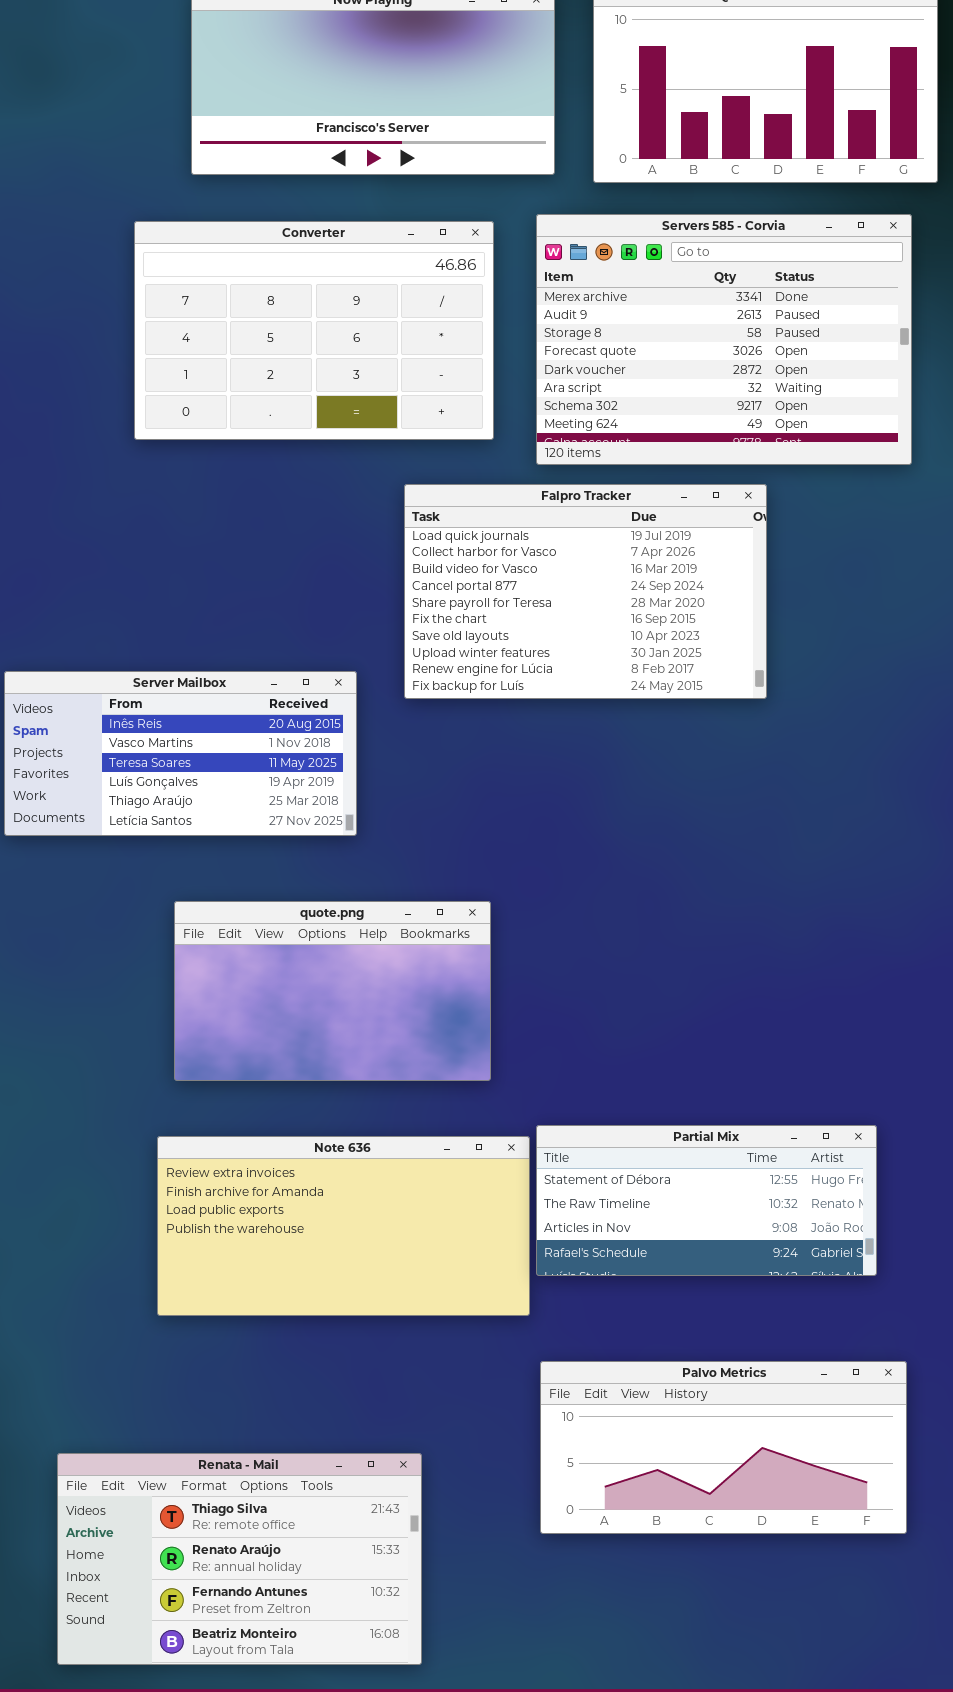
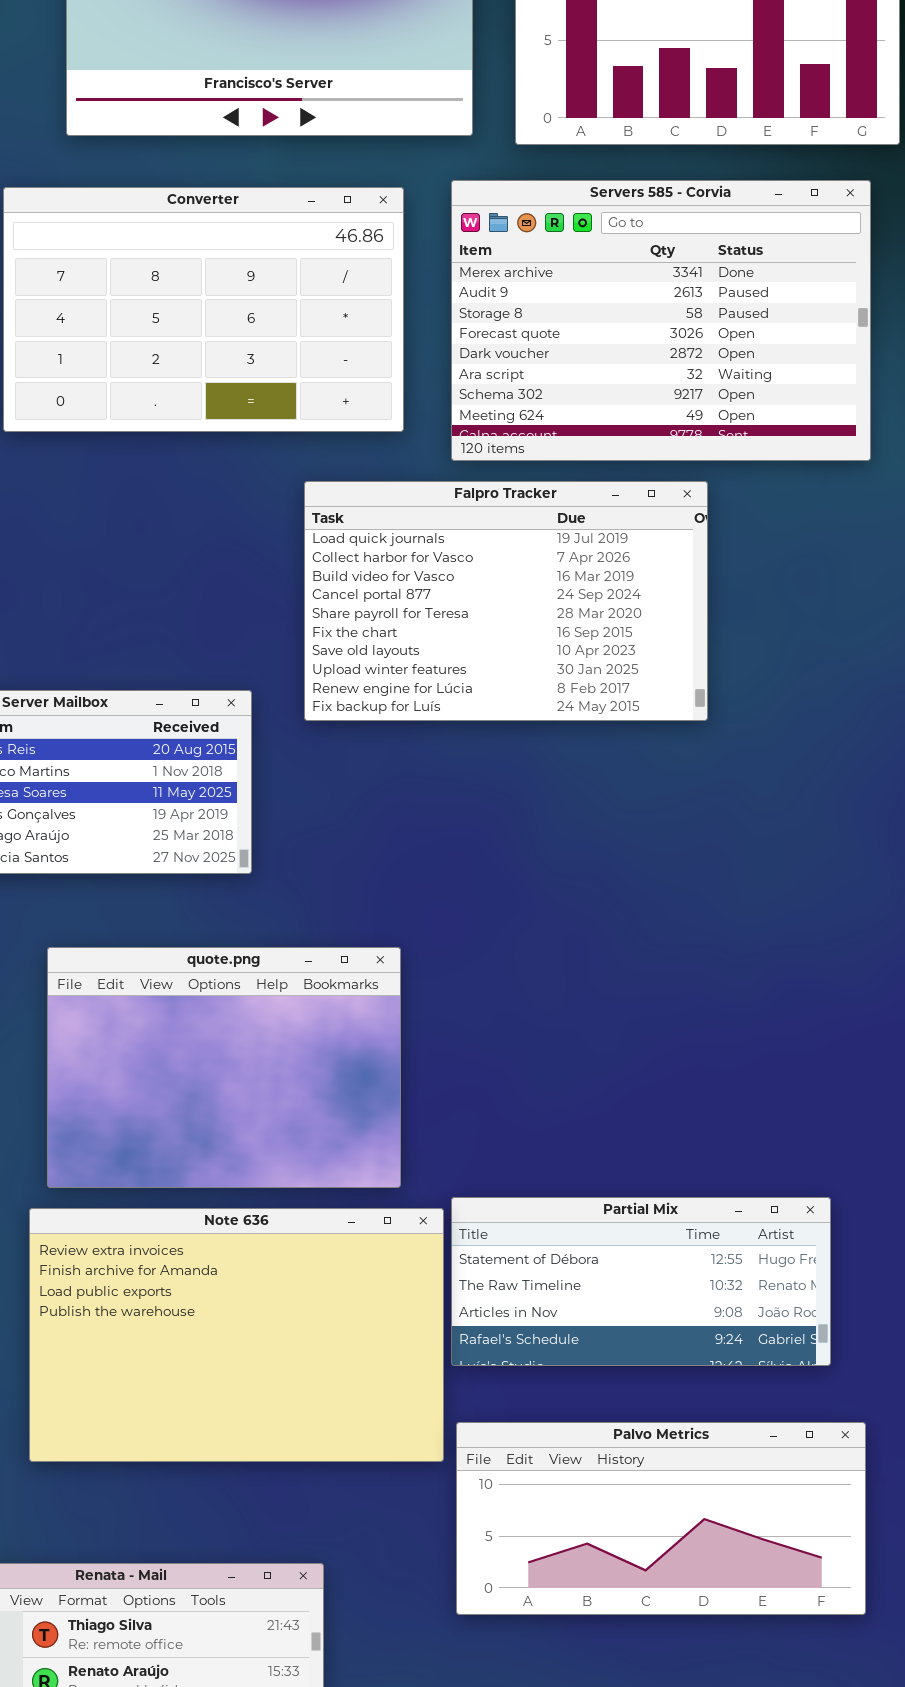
quote.png: [174,901,491,1081] -> [47,947,401,1188], resized
Note 636: [157,1136,530,1316] -> [29,1208,444,1462], resized
Palvo Metrics: [540,1361,907,1534] -> [456,1422,866,1615], moved

